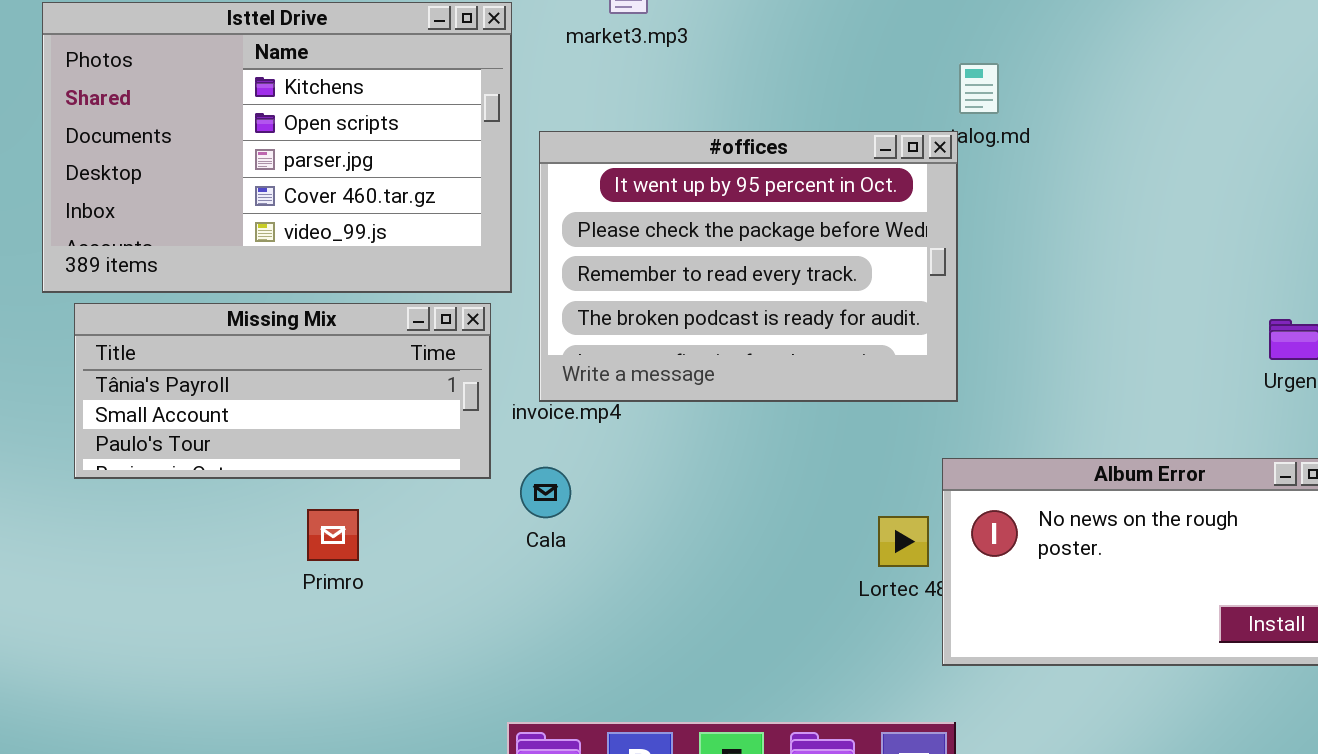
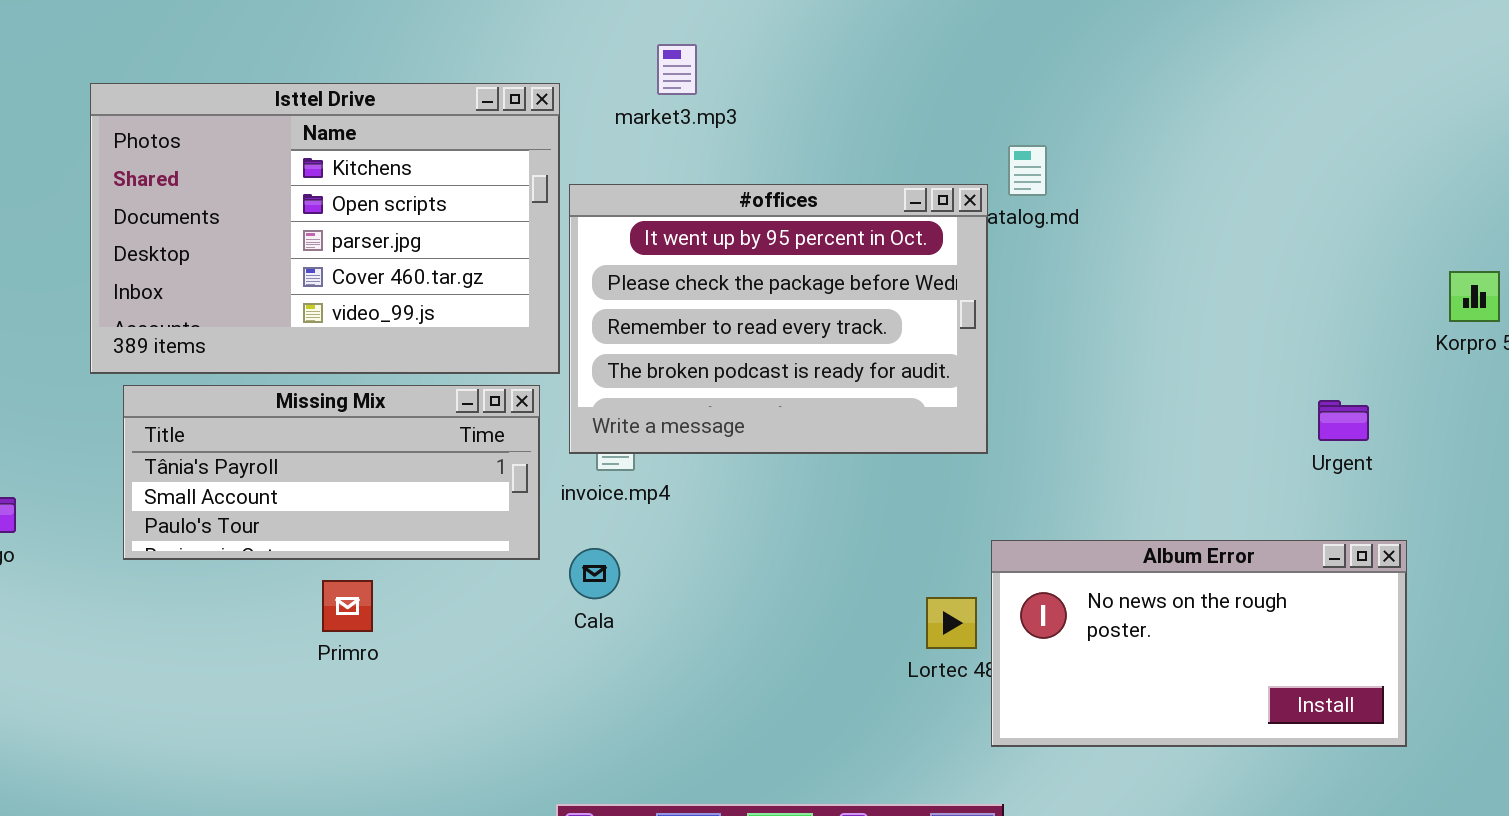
#offices: [539,131,958,402] -> [569,184,988,454], moved
Primro: [307,509,359,561] -> [322,580,373,632], moved

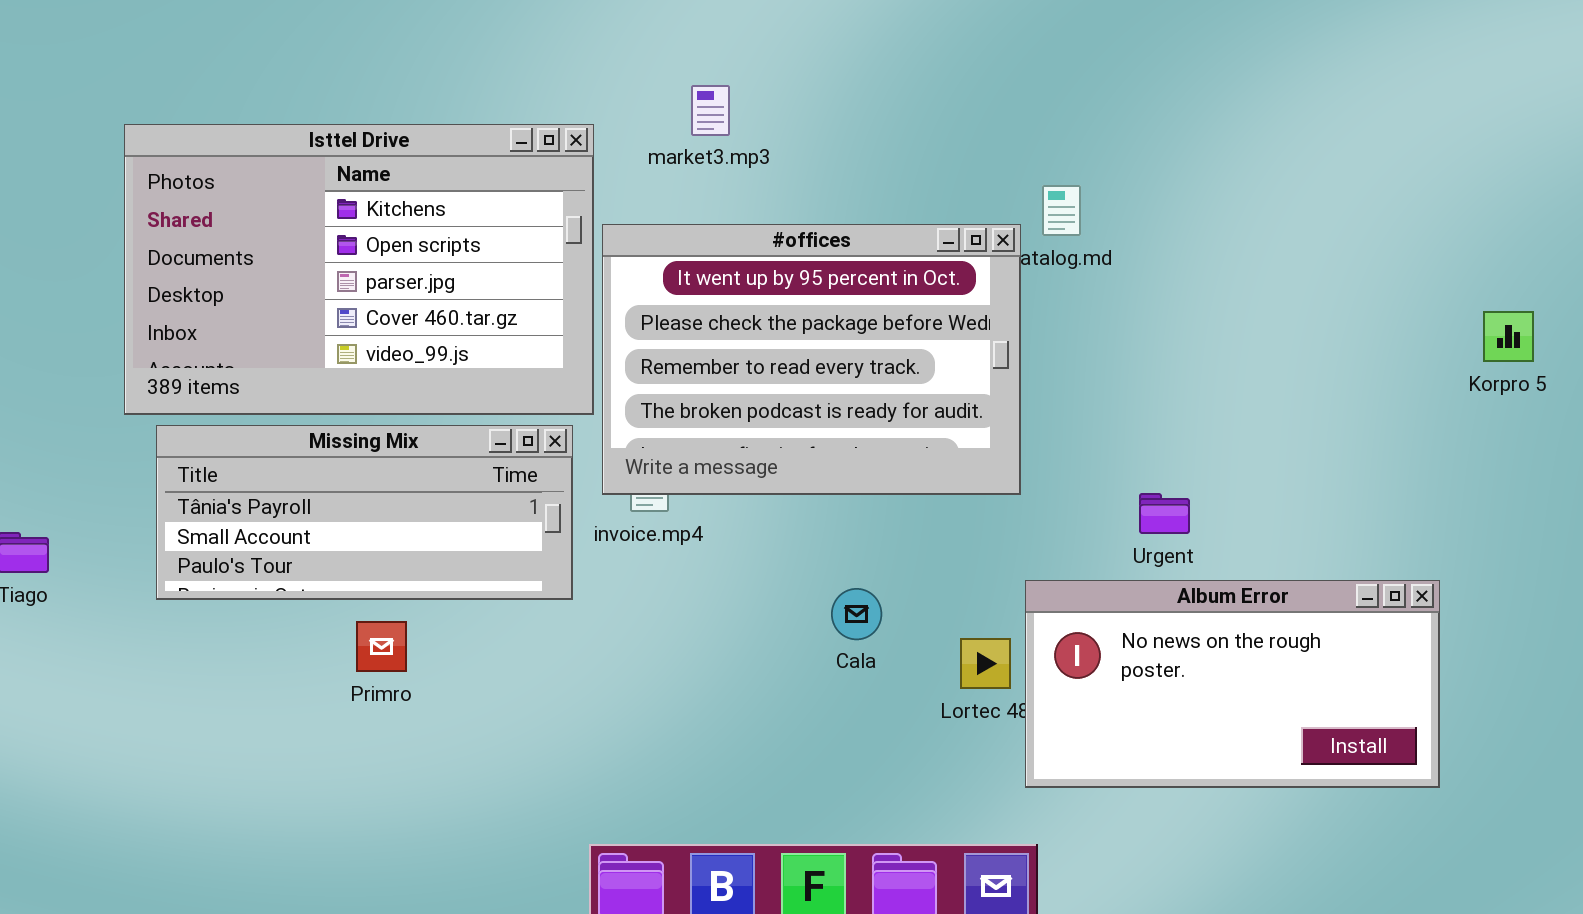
Urgent: [1318,400,1369,441] -> [1139,493,1190,534], moved
Cala: [569,548,620,599] -> [831,588,882,640], moved

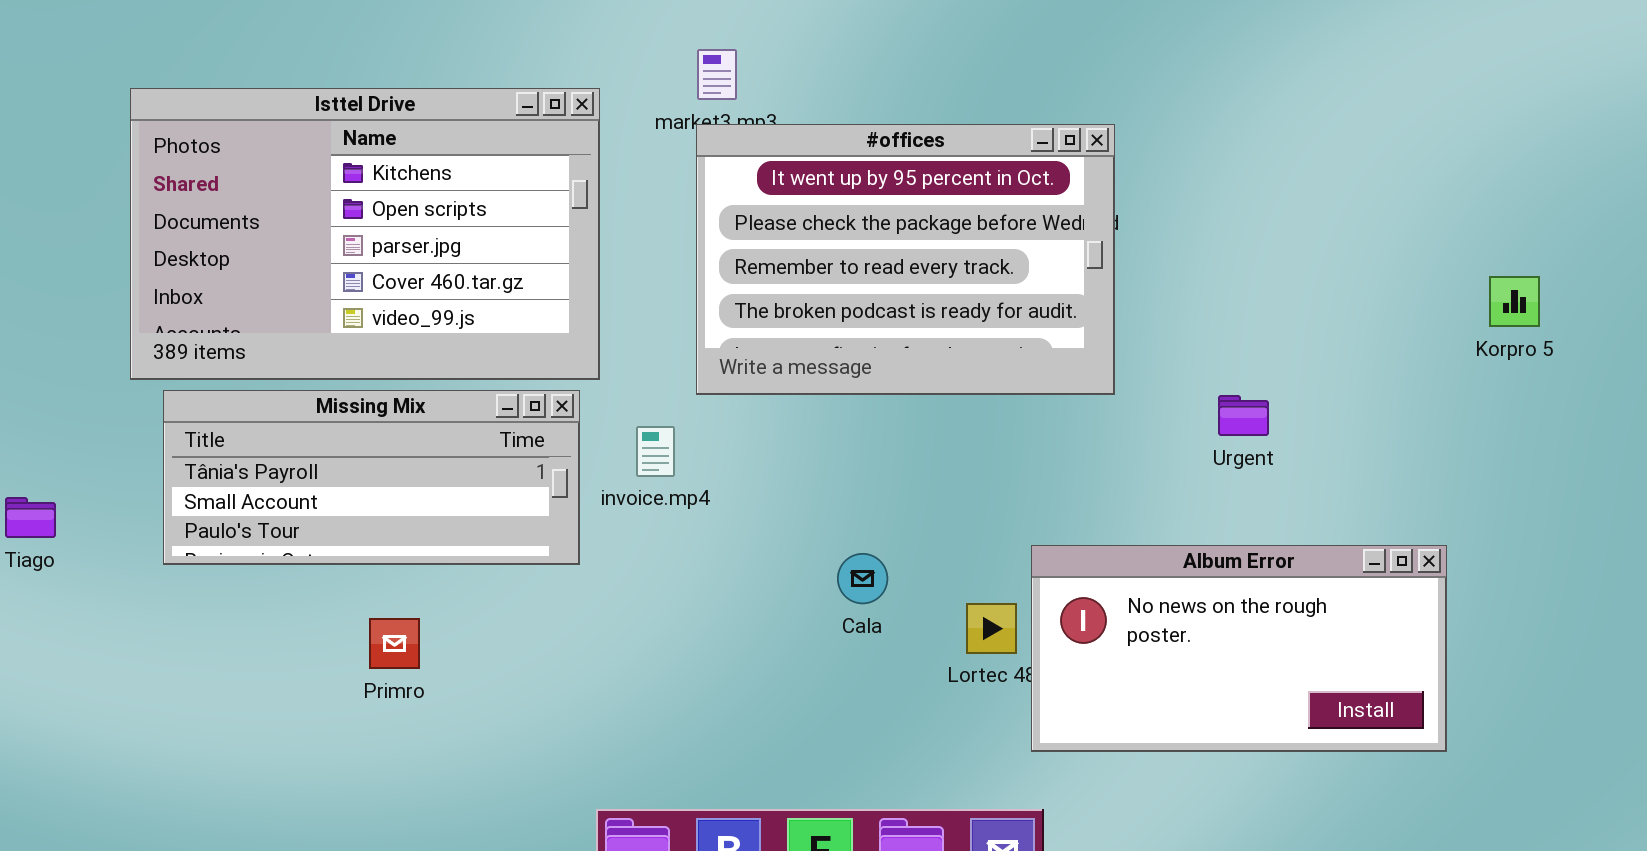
#offices: [602,224,1021,495] -> [696,124,1115,395], moved
Urgent: [1139,493,1190,534] -> [1218,395,1269,436], moved
Primro: [356,621,407,672] -> [369,618,420,669], moved

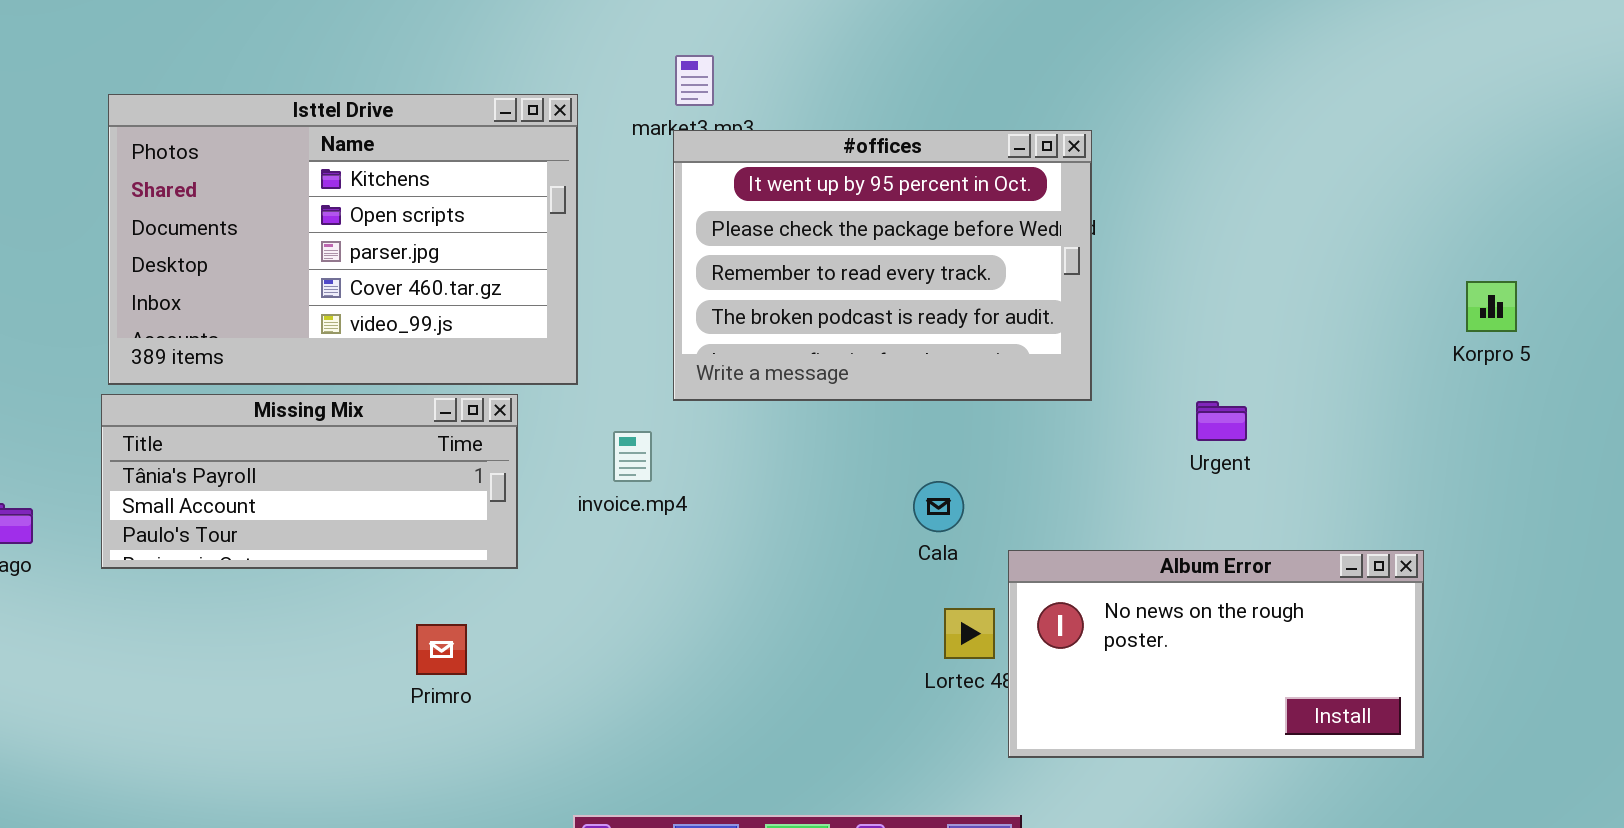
Missing Mix: [163,390,580,565] -> [101,394,518,569], moved
Cala: [837,553,888,604] -> [913,481,964,532], moved
Primro: [369,618,420,669] -> [416,624,467,675], moved

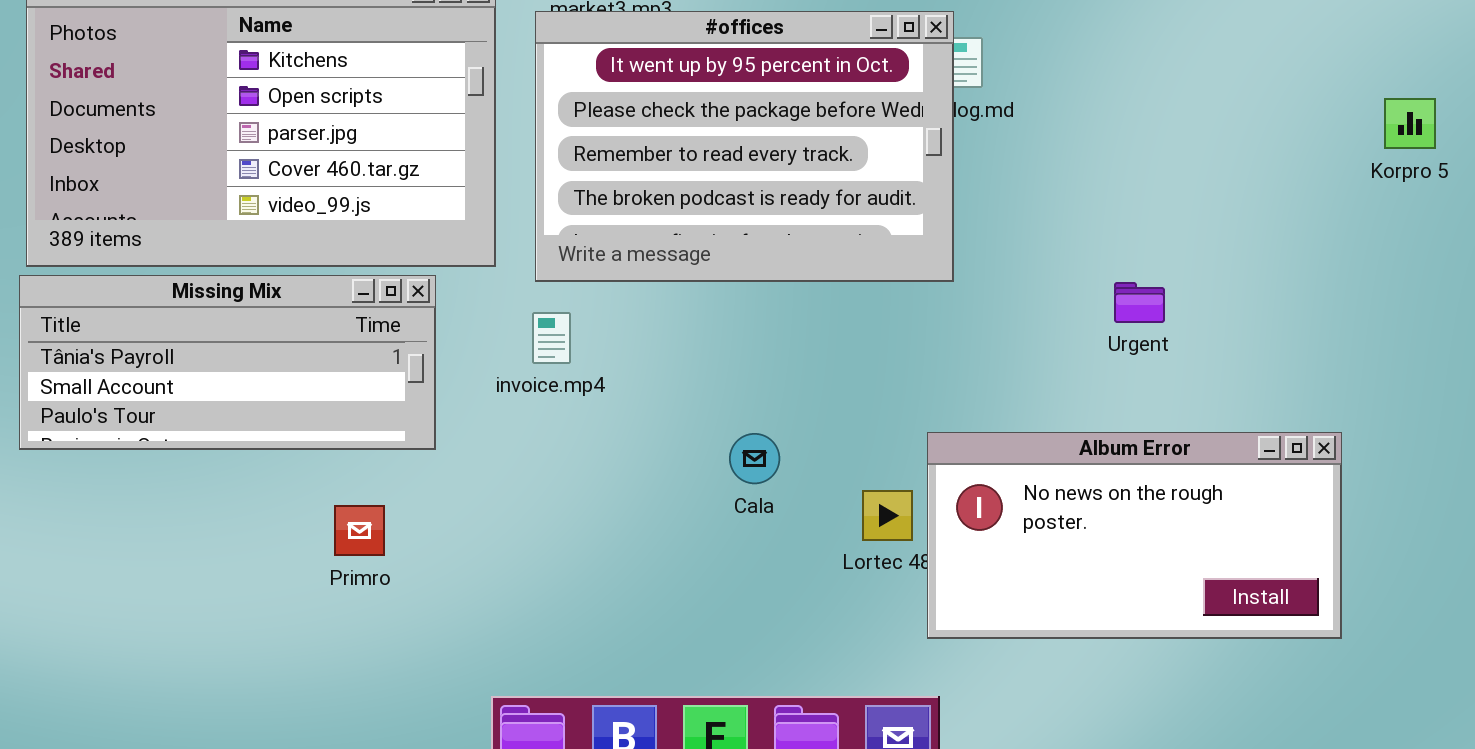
#offices: [673,130,1092,401] -> [535,11,954,282], moved
Korpro 5: [1466,281,1517,332] -> [1384,98,1436,149], moved
Cala: [913,481,964,532] -> [729,433,780,484], moved

